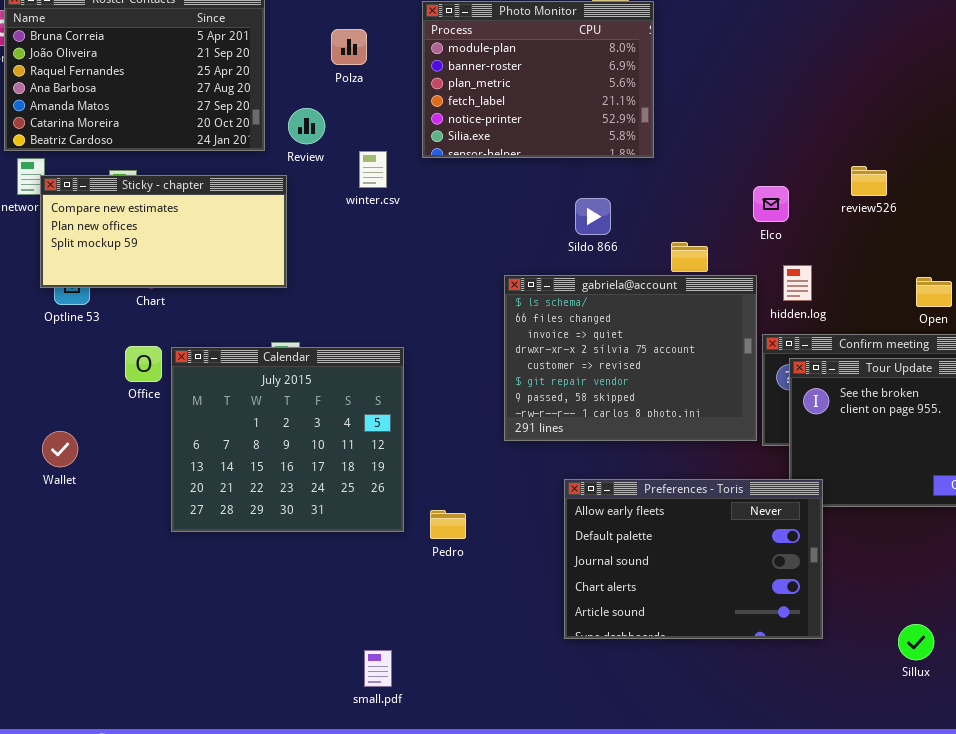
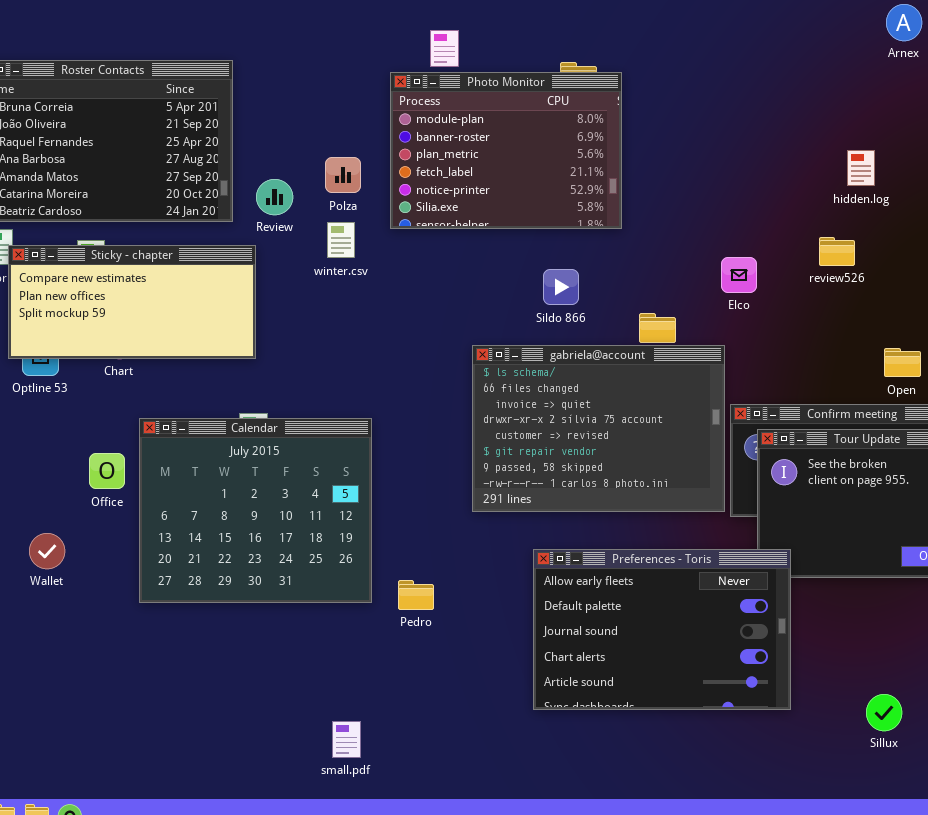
Polza: [331,29,367,65] -> [325,157,361,193], moved
hidden.log: [783,265,812,301] -> [847,150,875,186], moved
Office: [125,346,162,382] -> [89,453,125,489], moved
Wallet: [42,431,78,467] -> [29,533,65,569], moved

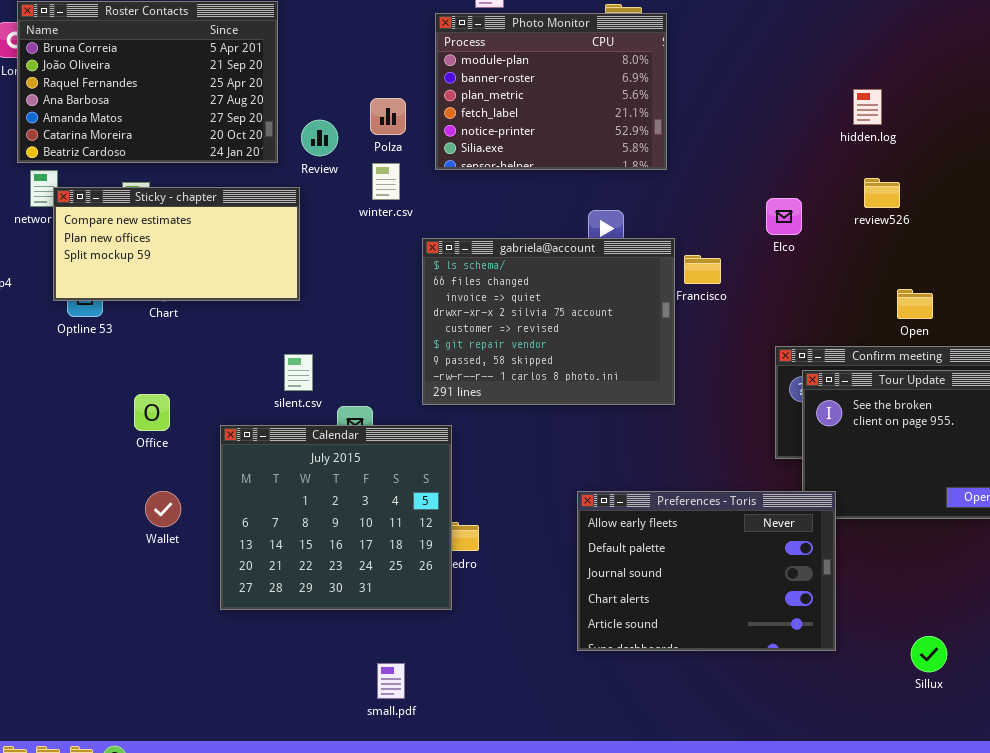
hidden.log: [847,150,875,186] -> [853,89,882,125], moved
gabriela@account: [472,345,725,512] -> [422,238,675,405], moved
Open: [884,348,921,377] -> [897,289,933,319], moved
Calendar: [139,418,372,603] -> [220,425,452,610], moved
Wallet: [29,533,65,569] -> [145,491,181,527], moved

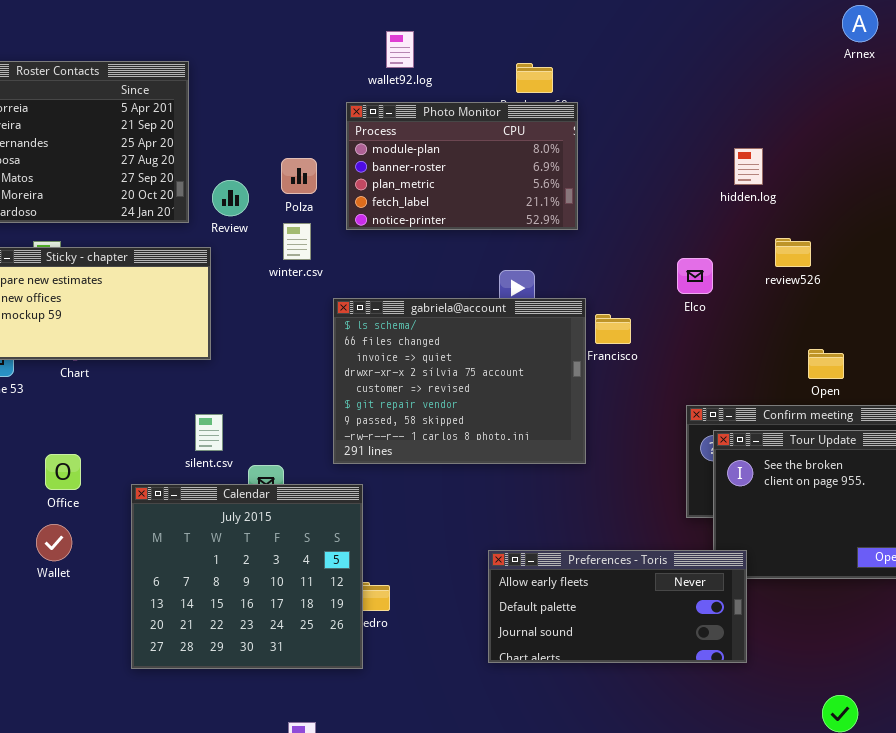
Photo Monitor: [435,13,667,170] -> [346,102,578,230], resized
hidden.log: [853,89,882,125] -> [734,148,763,185], moved
Wallet: [145,491,181,527] -> [36,524,72,561], moved
Preferences - Toris: [577,491,836,651] -> [488,550,747,663], resized

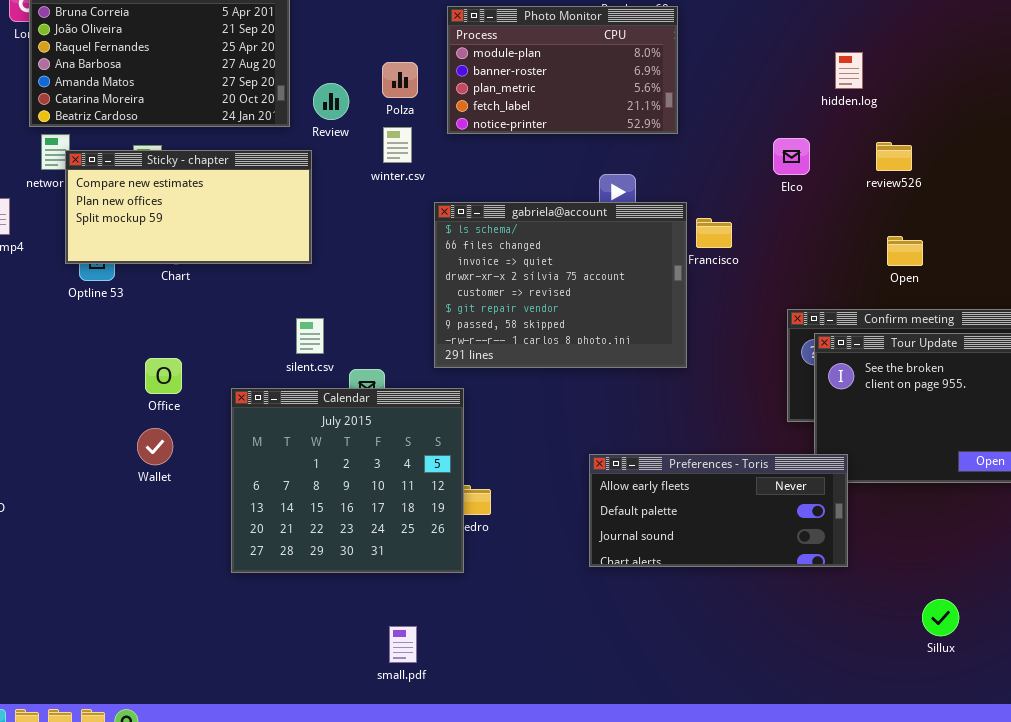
Elco: [677,258,713,294] -> [773,138,810,175], moved
Open: [808,349,844,379] -> [887,236,923,266], moved

